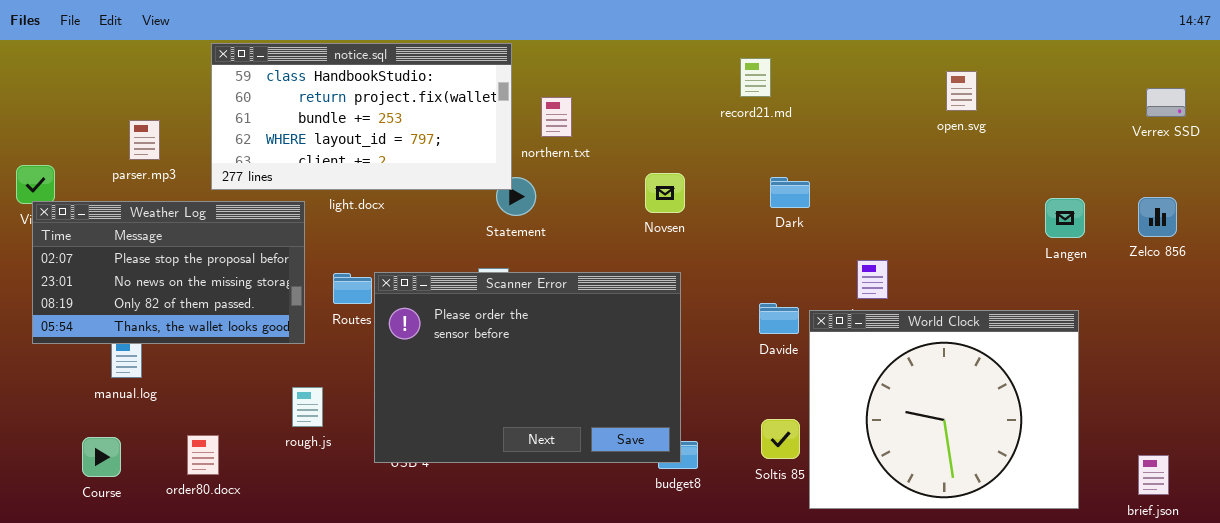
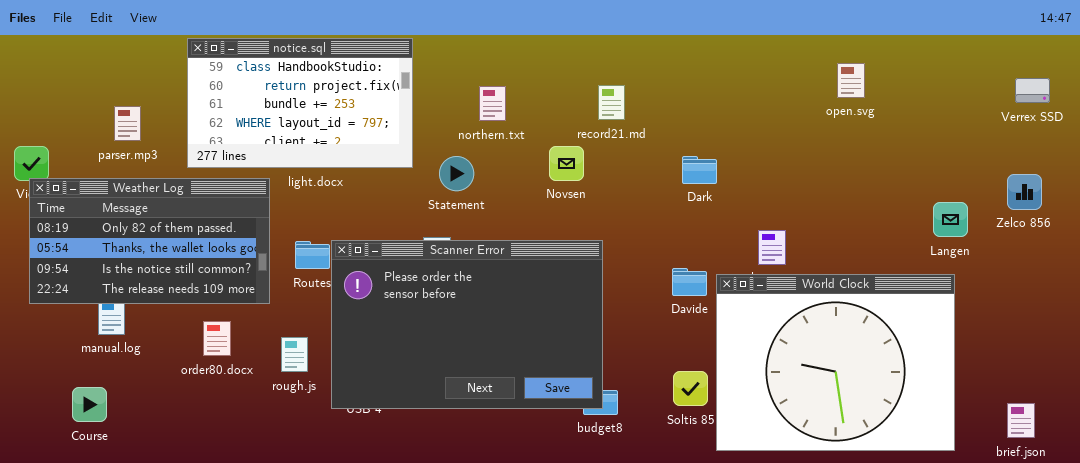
notice.sql: [211,43,512,190] -> [187,38,413,168], resized
record21.md: [740,58,771,97] -> [598,85,625,120], moved
Novsen: [645,173,685,213] -> [549,146,584,181], moved
Langen: [1045,198,1085,238] -> [933,202,968,237], moved
Weather Log: [32,201,305,344] -> [29,178,270,304], scrolled down 2 rows
rough.js: [292,387,323,427] -> [281,337,308,372], moved
order80.docx: [187,435,219,475] -> [203,321,231,356], moved

